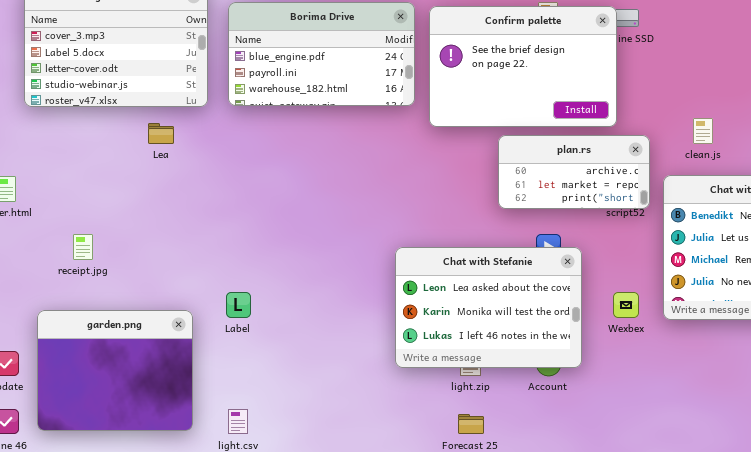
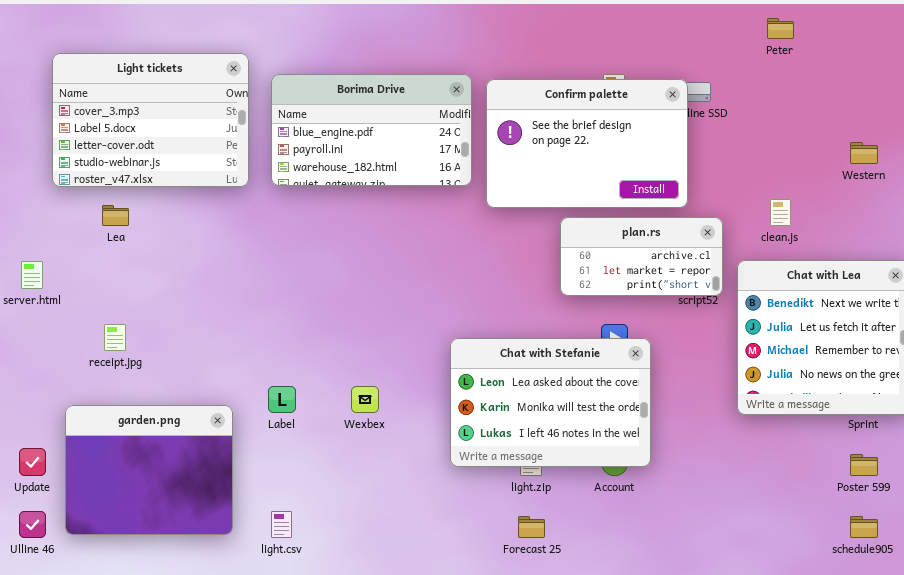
Lea: [148,123,174,144] -> [102,205,129,226], moved
Wexbex: [613,292,639,318] -> [351,386,379,413], moved

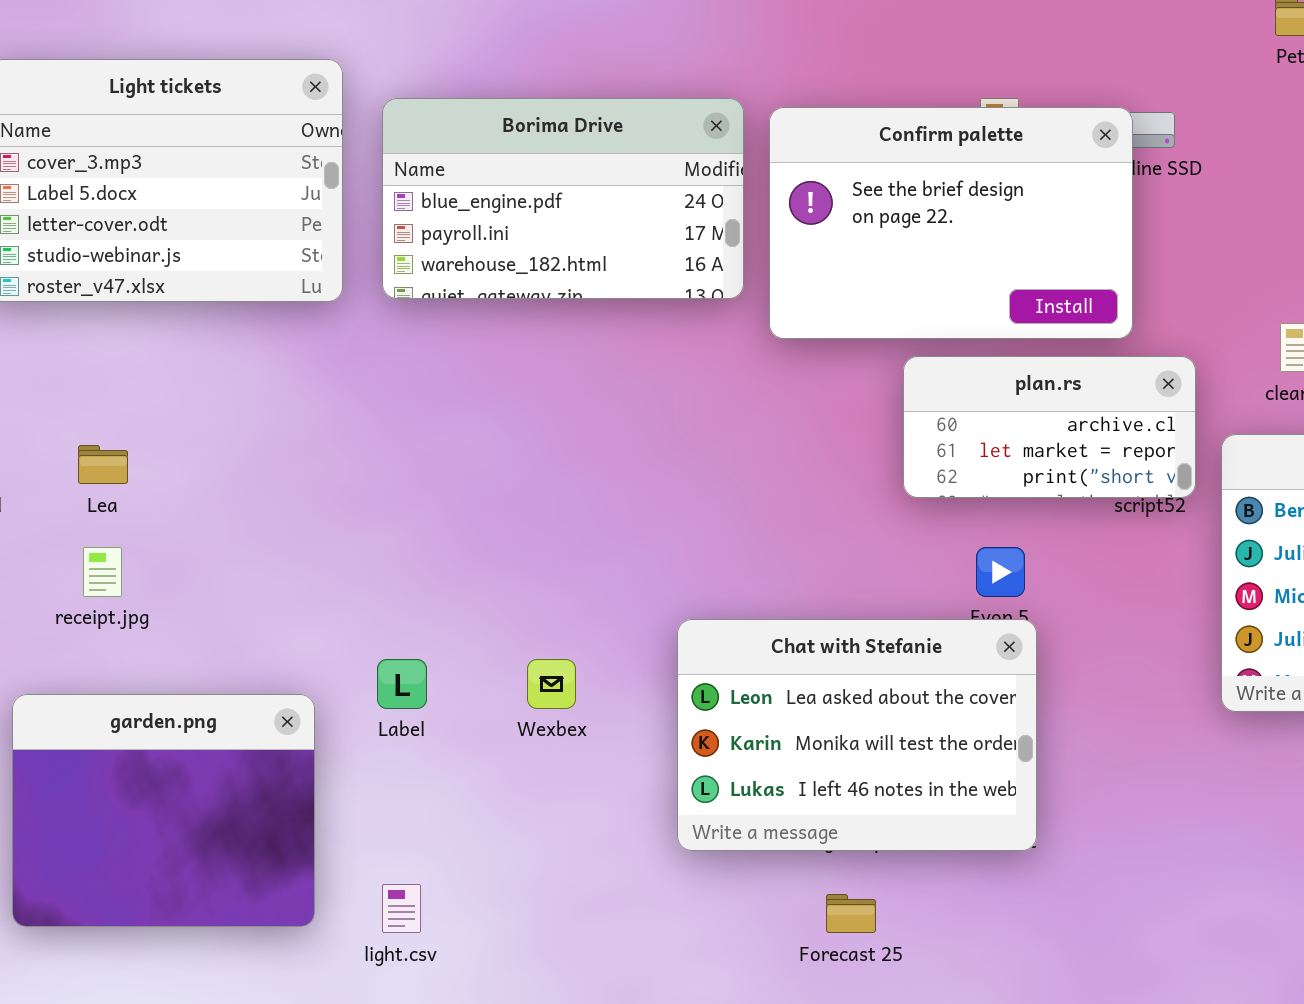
Lea: [102,205,129,226] -> [78,445,128,484], moved
Chat with Stefanie: [450,338,651,467] -> [677,619,1037,851], moved

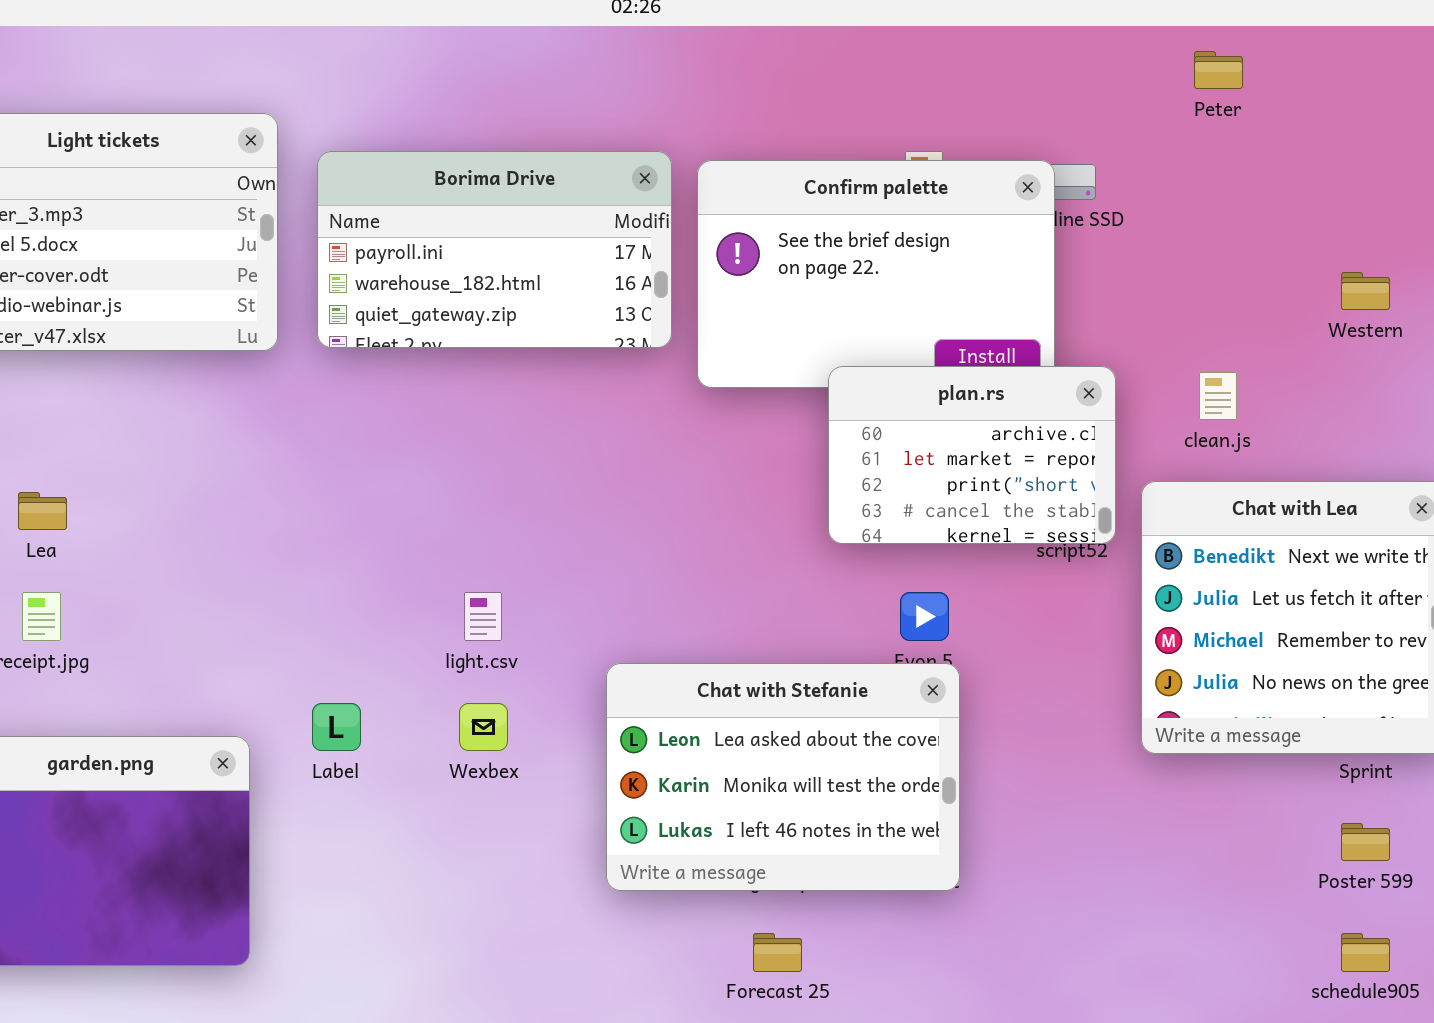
Borima Drive: [382,98,744,299] -> [317,151,672,348], scrolled down 1 row
plan.rs: [903,356,1196,498] -> [828,366,1116,544], resized
light.csv: [382,884,421,933] -> [464,592,502,641], moved

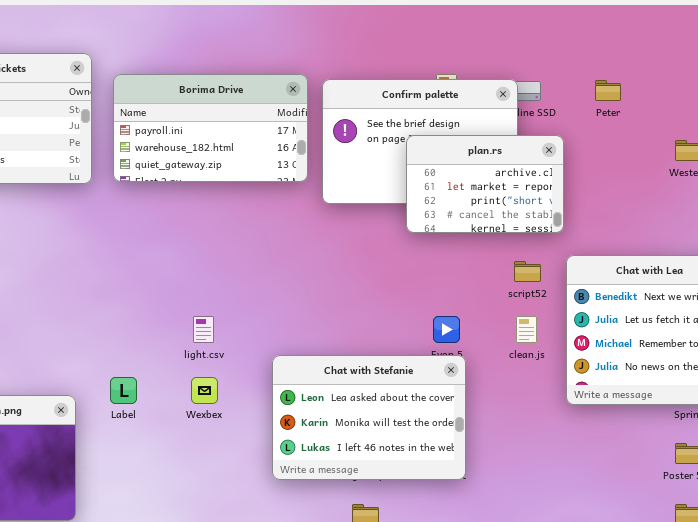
Peter: [1194,51,1243,89] -> [595,80,621,101], moved
plan.rs: [828,366,1116,544] -> [406,135,564,233], moved
clean.js: [1199,372,1237,420] -> [516,316,537,343], moved

